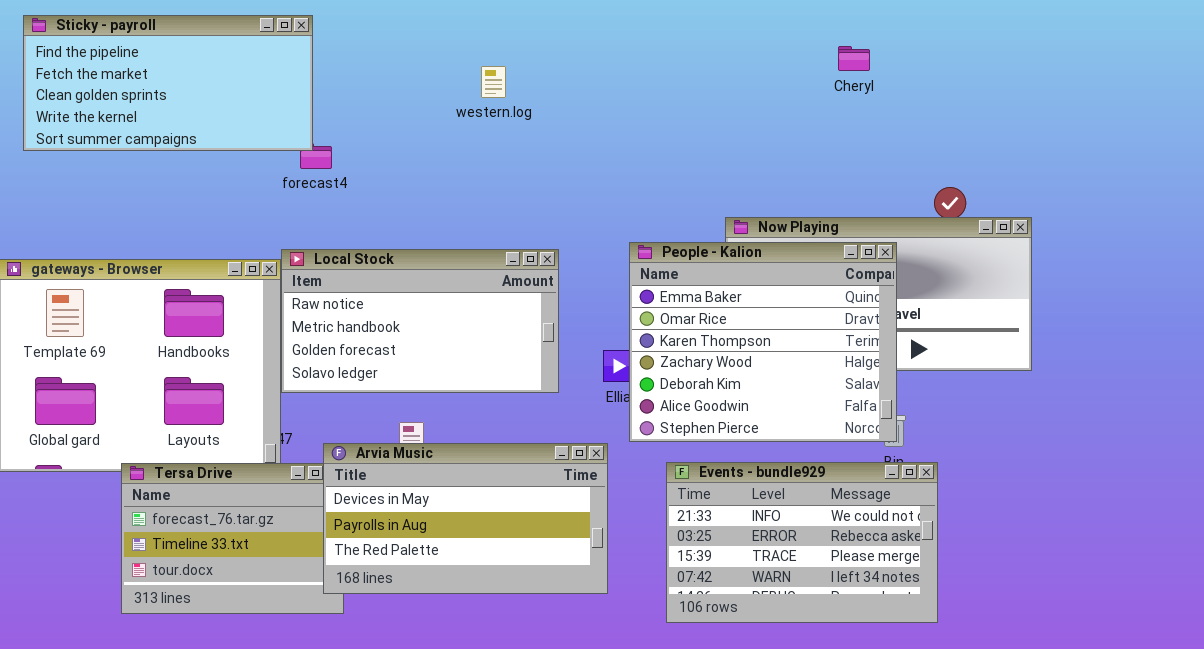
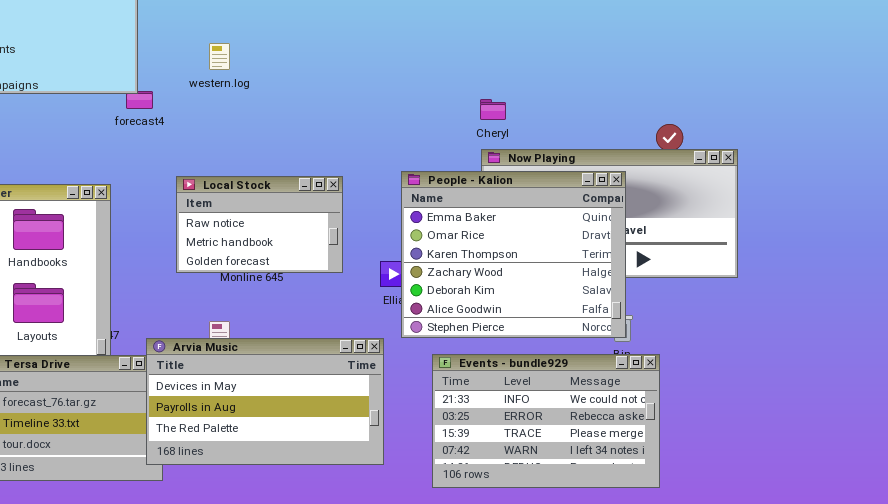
Cheryl: [838,46,870,71] -> [480,99,506,120], moved
western.log: [481,66,506,98] -> [209,43,230,70], moved
Local Stock: [281,249,559,393] -> [176,176,343,273], resized

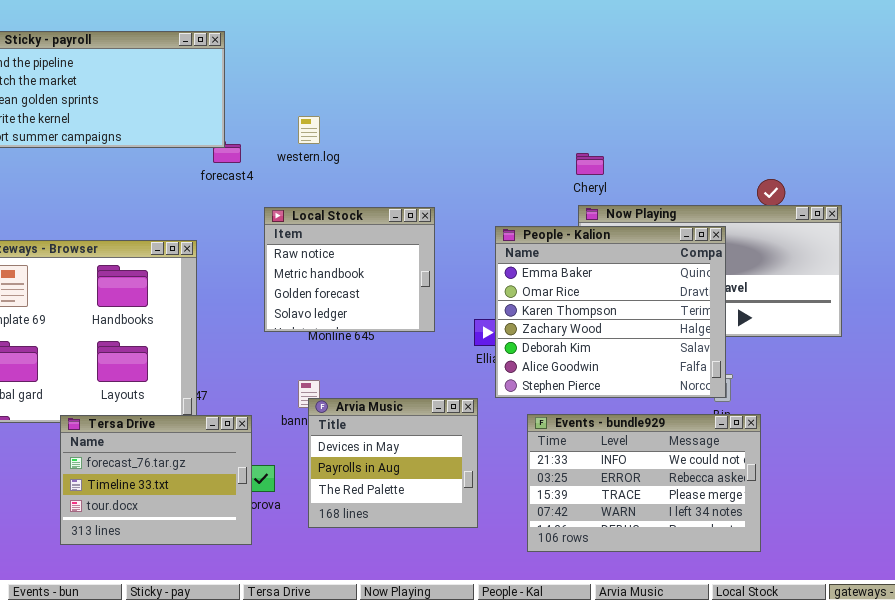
western.log: [209,43,230,70] -> [298,116,320,144], moved
Local Stock: [176,176,343,273] -> [264,207,435,332], resized
Arvia Music: [146,338,384,465] -> [308,398,478,528], resized

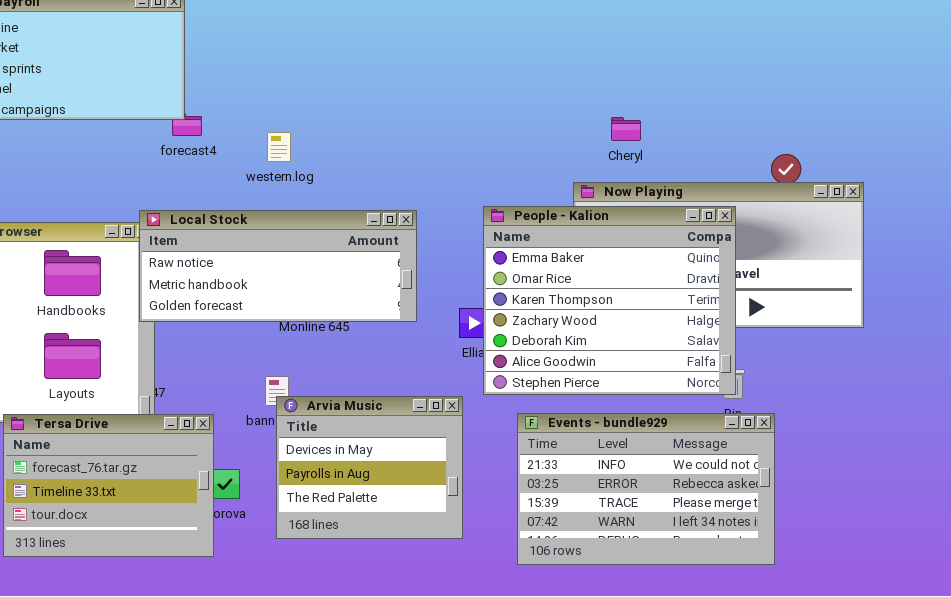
western.log: [298,116,320,144] -> [267,132,291,162], moved
Cheryl: [576,153,604,175] -> [611,117,641,141], moved
Local Stock: [264,207,435,332] -> [139,210,417,322], resized

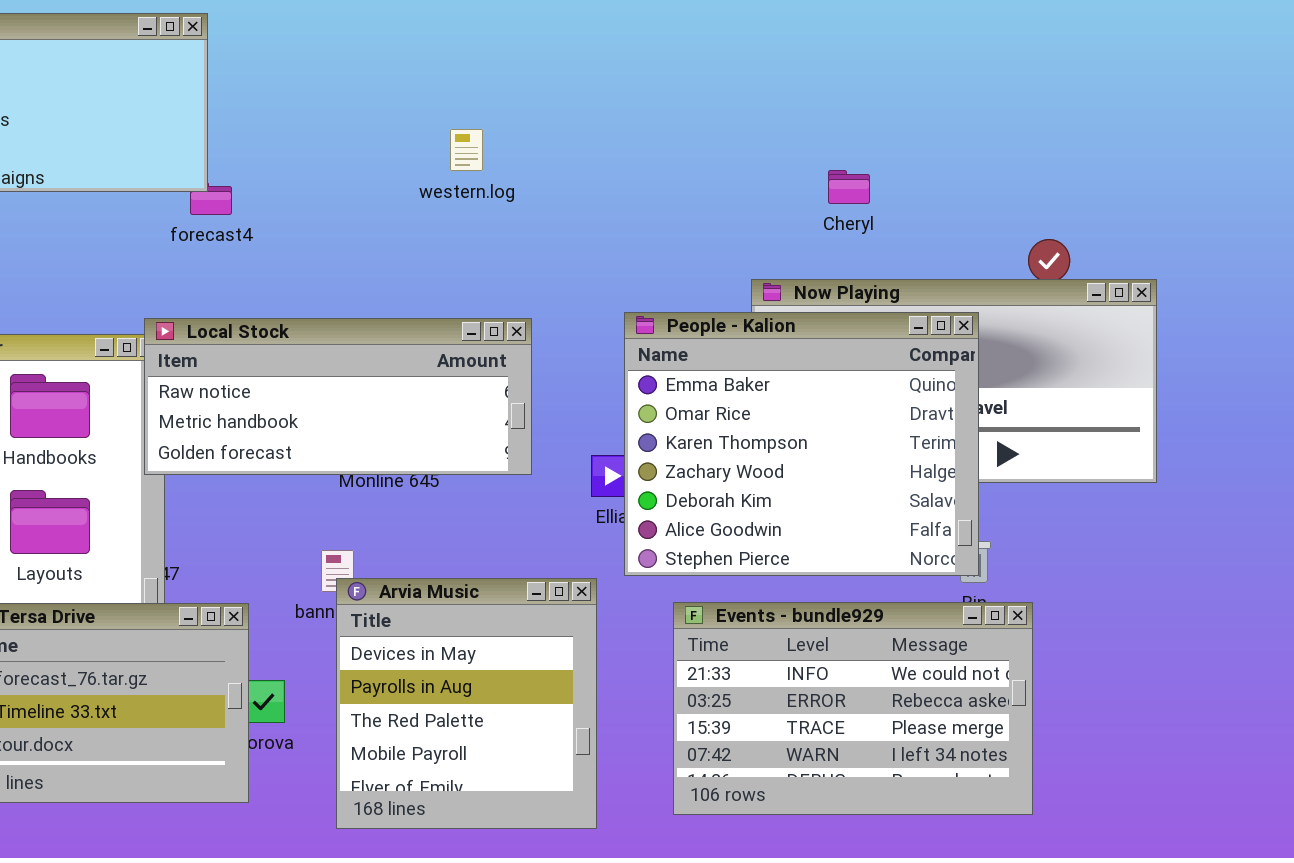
Cheryl: [611,117,641,141] -> [828,170,870,204], moved
western.log: [267,132,291,162] -> [450,129,483,171], moved
Arvia Music: [276,396,463,539] -> [336,578,597,829], resized

